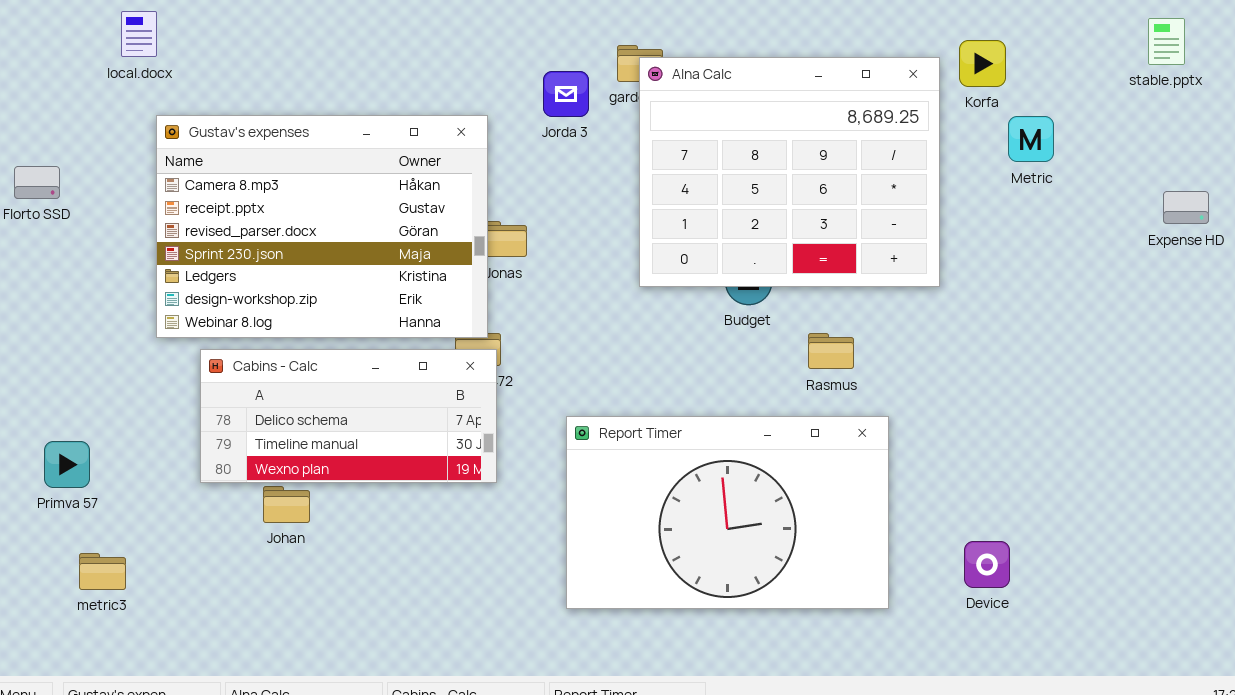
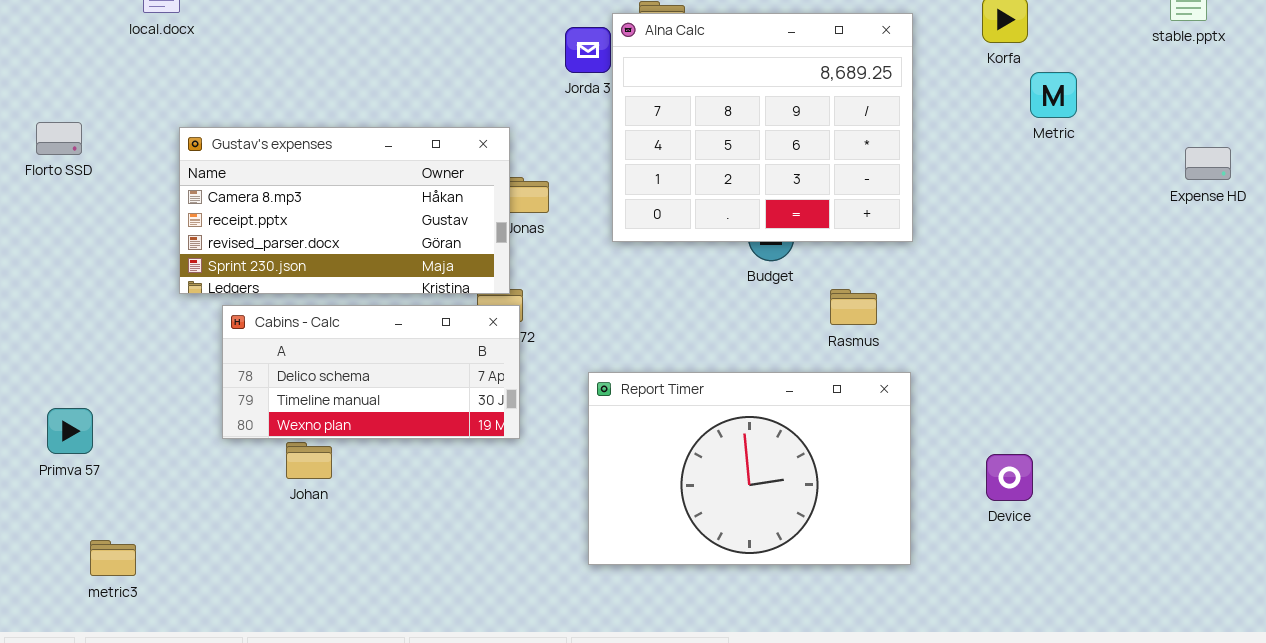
Alna Calc: [639,57,940,287] -> [612,13,913,242], moved
Gustav's expenses: [156,115,488,338] -> [179,127,510,294], resized
Primva 57: [44,441,90,488] -> [47,408,93,454], moved
Device: [964,541,1010,588] -> [986,454,1033,501], moved
metric3: [79,553,126,590] -> [90,540,136,576], moved

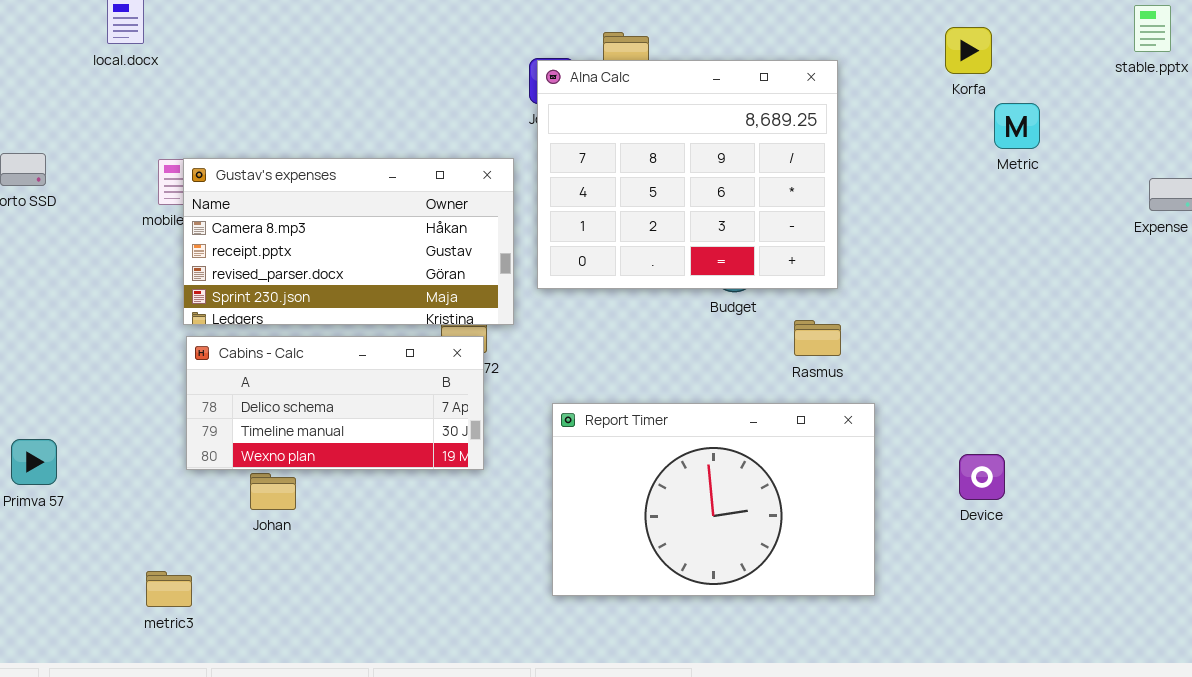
Alna Calc: [612,13,913,242] -> [537,60,838,289], moved
Gustav's expenses: [179,127,510,294] -> [183,158,514,325], moved
Device: [986,454,1033,501] -> [959,454,1005,500], moved
metric3: [90,540,136,576] -> [146,571,192,607], moved

